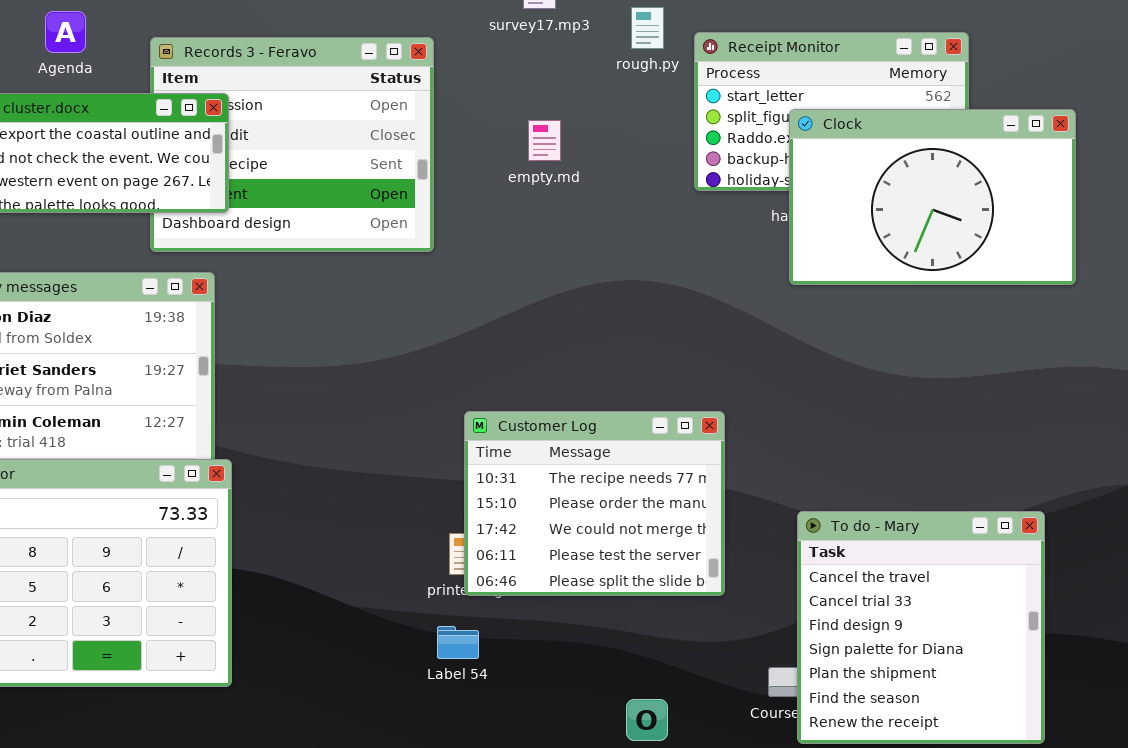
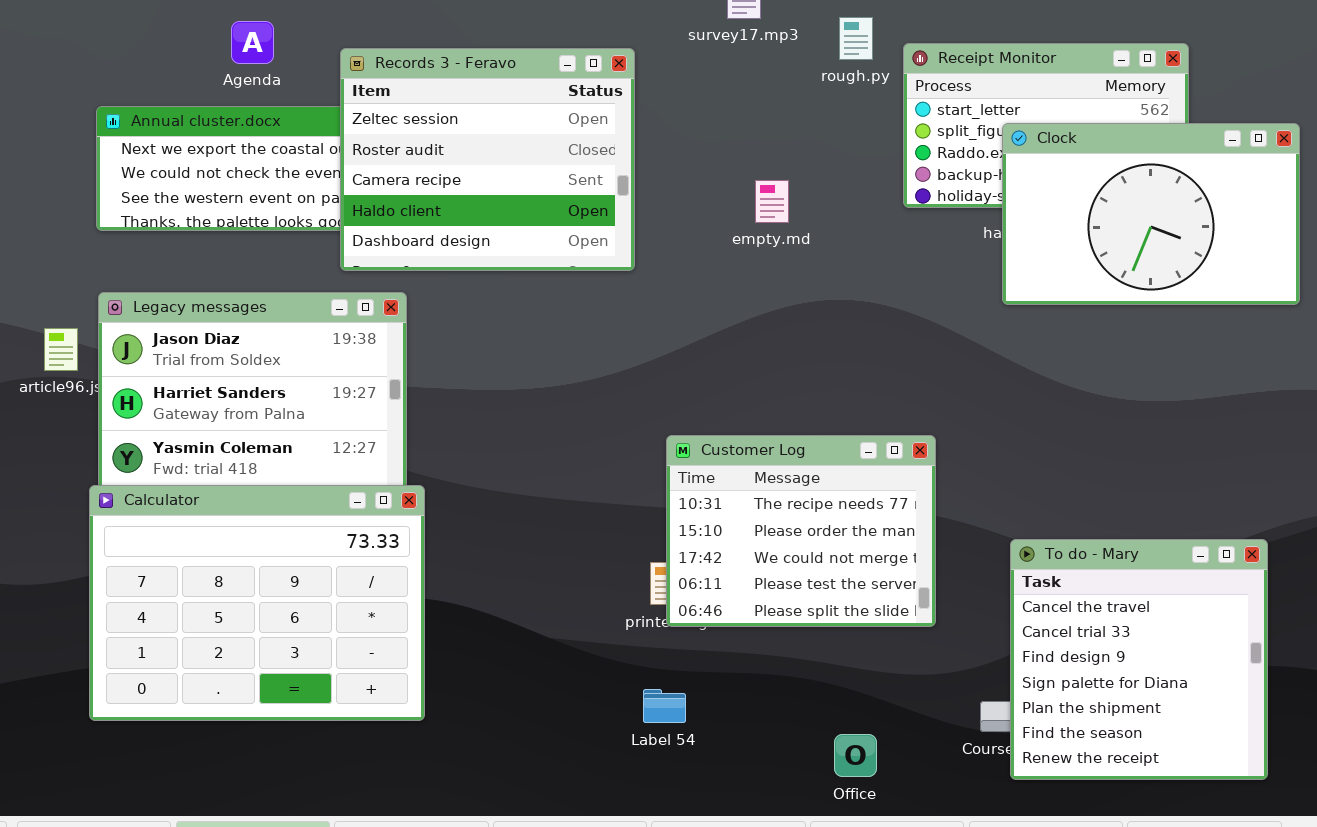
Records 3 - Feravo: [150,37,434,252] -> [340,48,635,271], raised
empty.md: [528,120,561,161] -> [755,180,789,223], moved
Label 54: [437,626,479,659] -> [643,689,686,723], moved

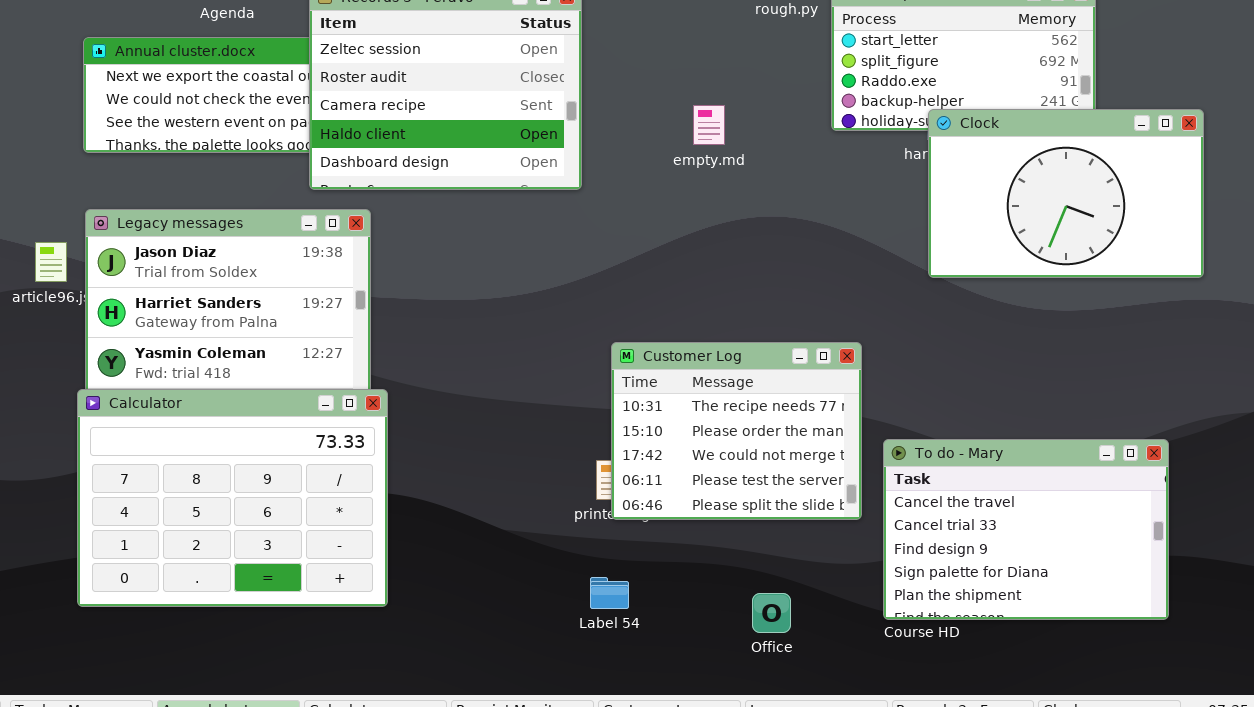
Clock: [1002,123,1300,305] -> [928,109,1204,278], moved
To do - Mary: [1010,539,1268,780] -> [883,439,1169,620], resized
Office: [834,734,877,777] -> [752,593,791,633], moved

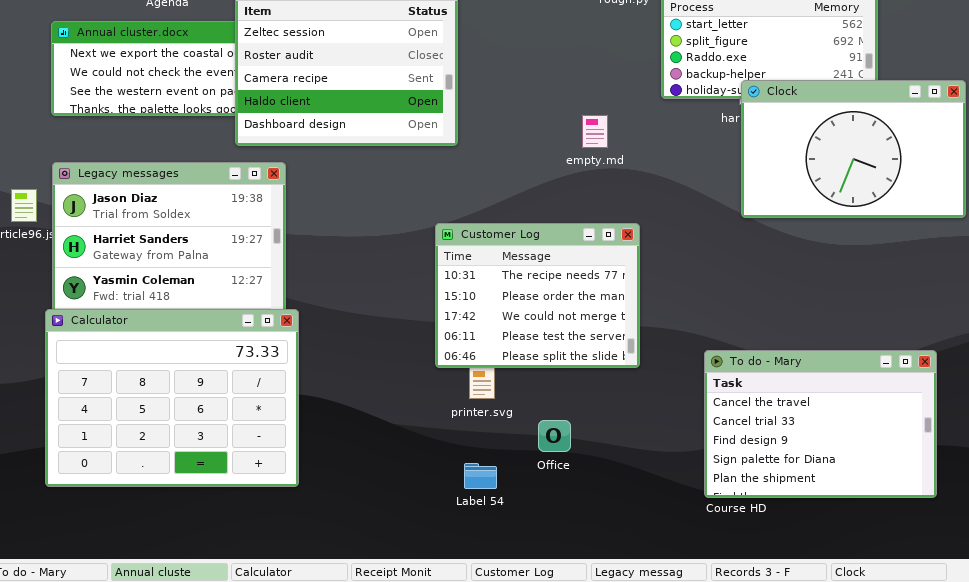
empty.md: [693,105,725,145] -> [582,115,608,148], moved
Customer Log: [611,342,862,520] -> [435,223,640,368], moved
Office: [752,593,791,633] -> [538,420,571,452], moved

